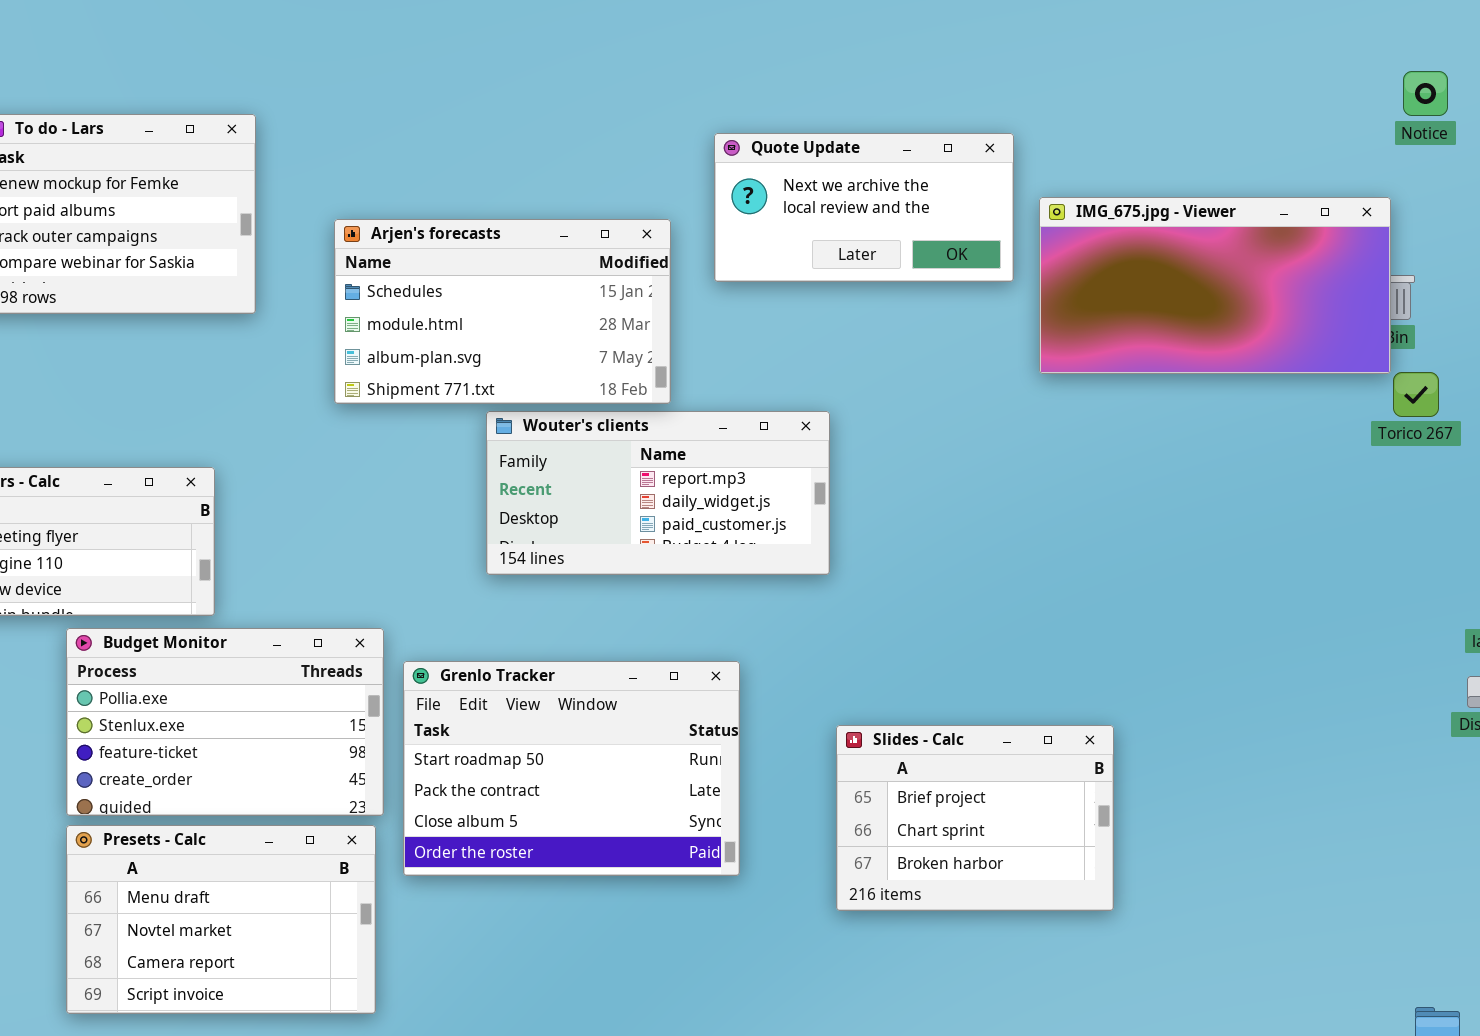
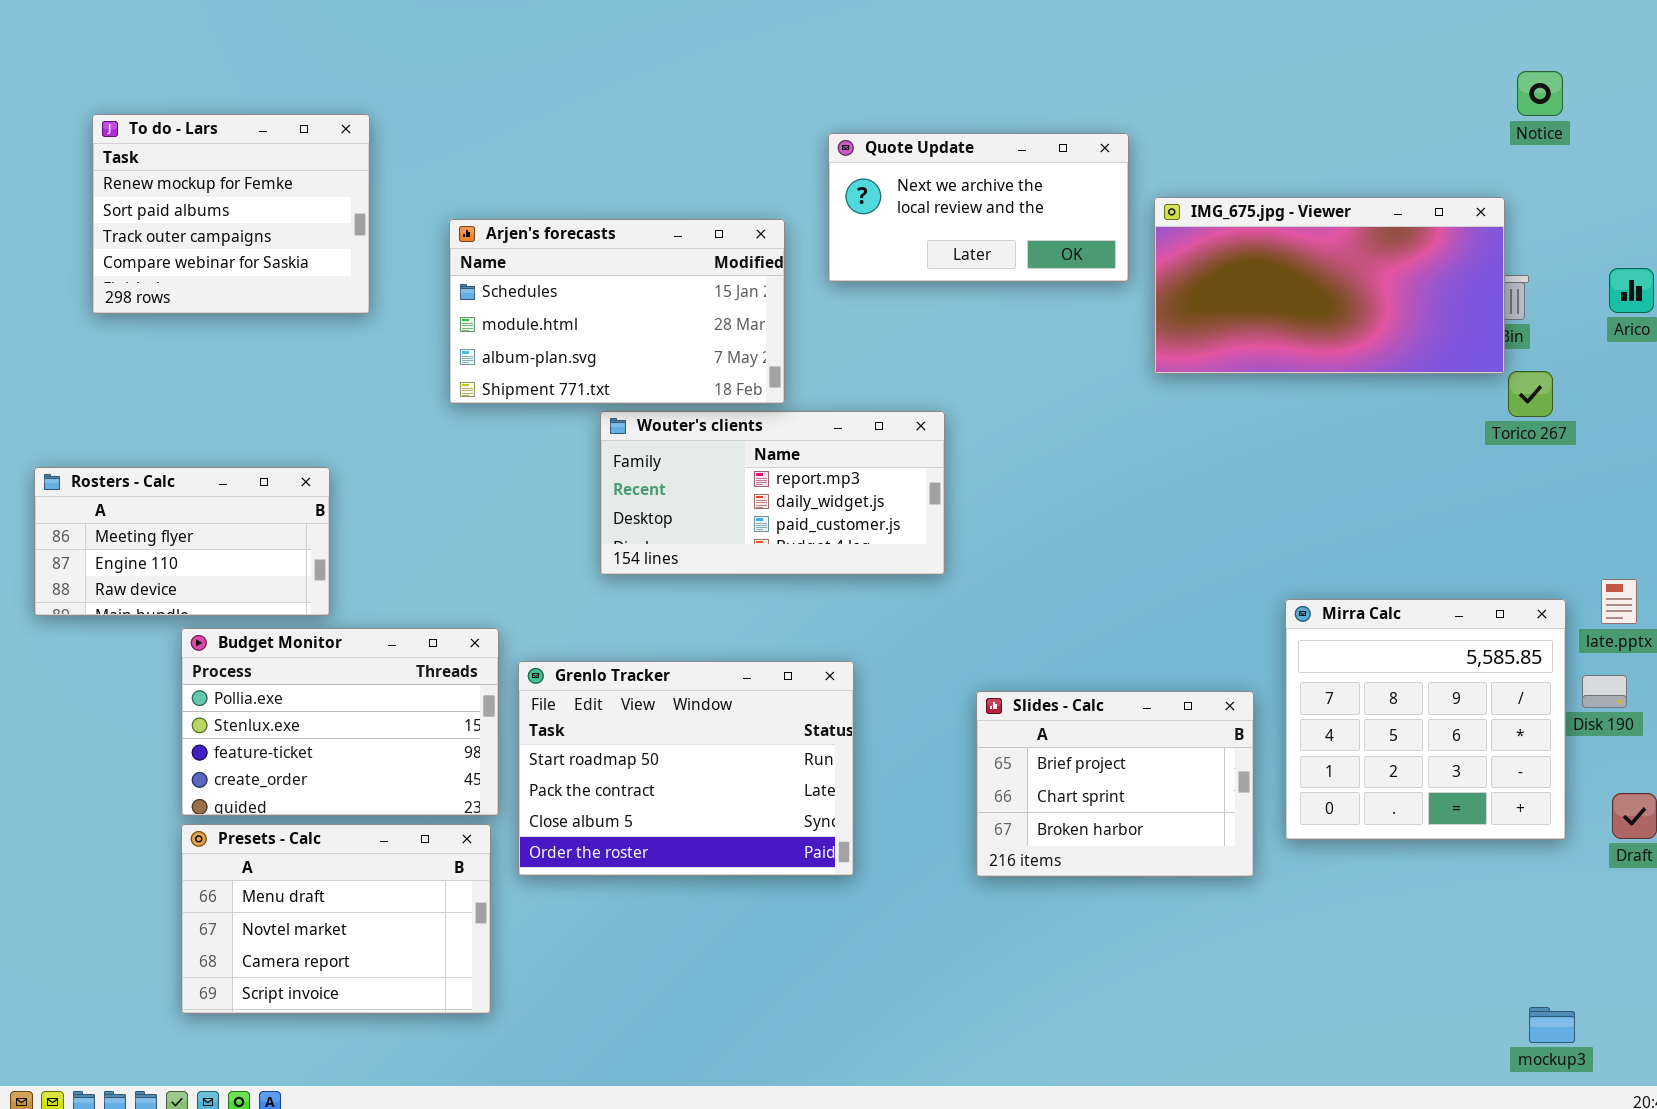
Mirra Calc: none -> [1285,599,1566,840], opened
Slides - Calc: [836,725,1114,911] -> [976,691,1254,877], moved

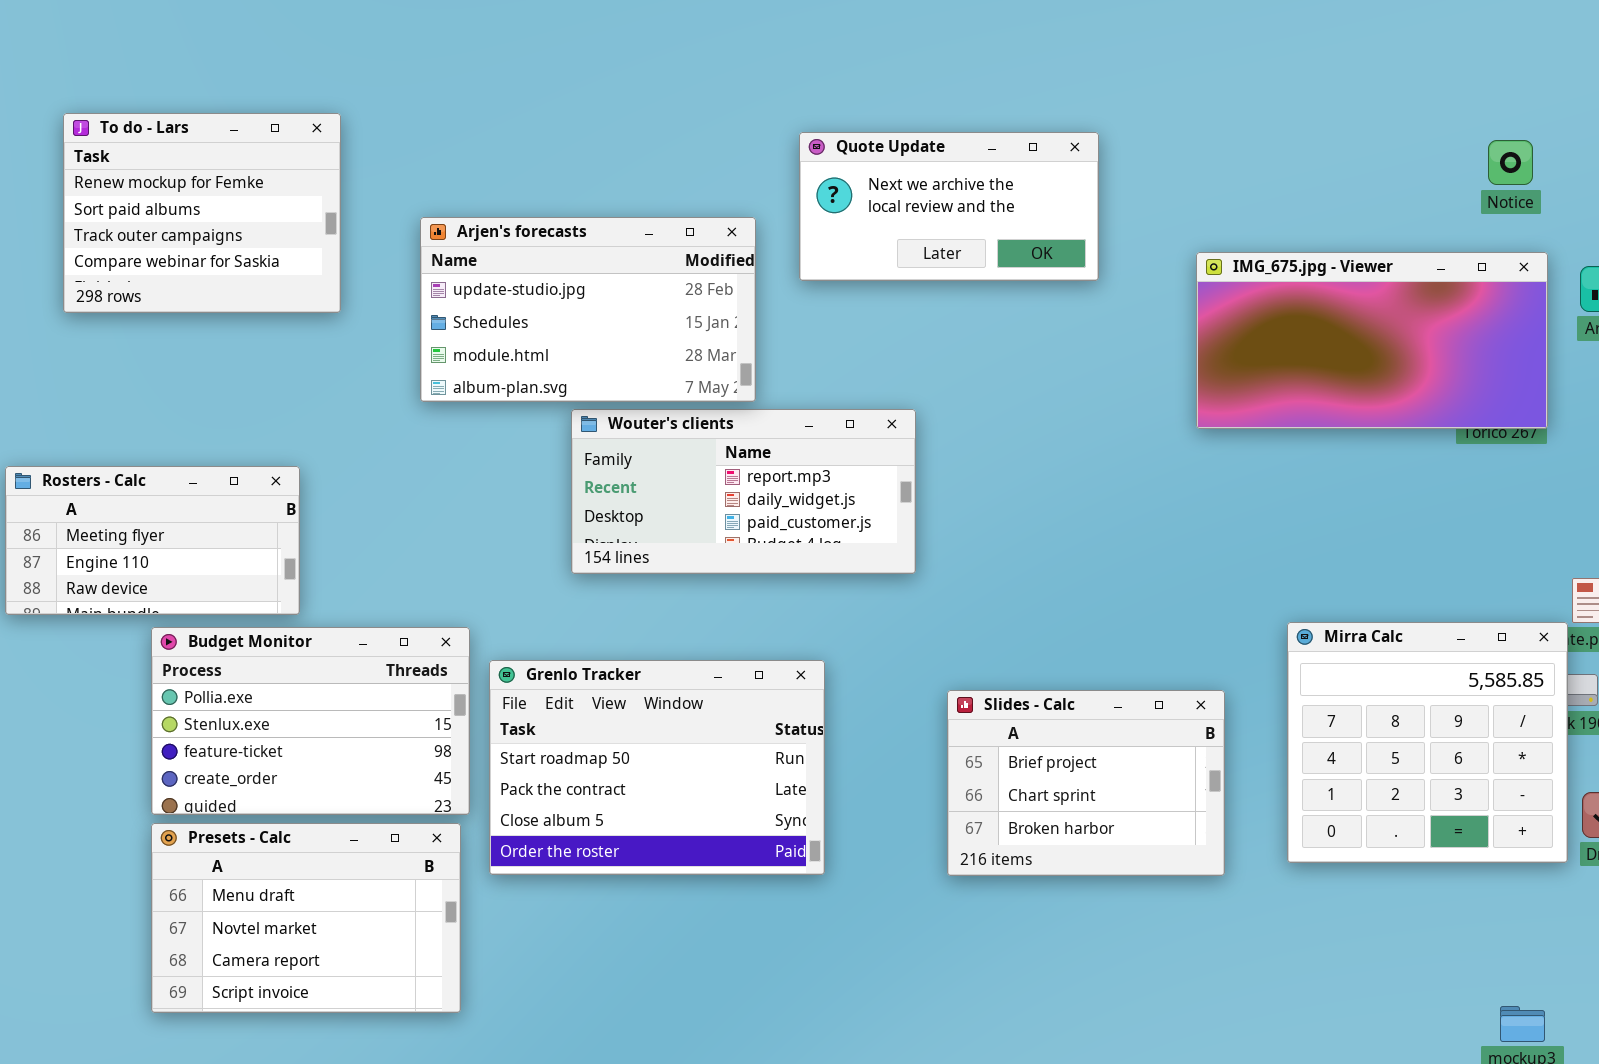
Notice: [1517,71,1563,116] -> [1488,140,1533,185], moved
IMG_675.jpg - Viewer: [1154,197,1505,374] -> [1196,252,1548,429], moved
Arjen's forecasts: [449,219,785,404] -> [420,217,756,402], scrolled up 1 row
Mirra Calc: [1285,599,1566,840] -> [1287,622,1568,863], moved

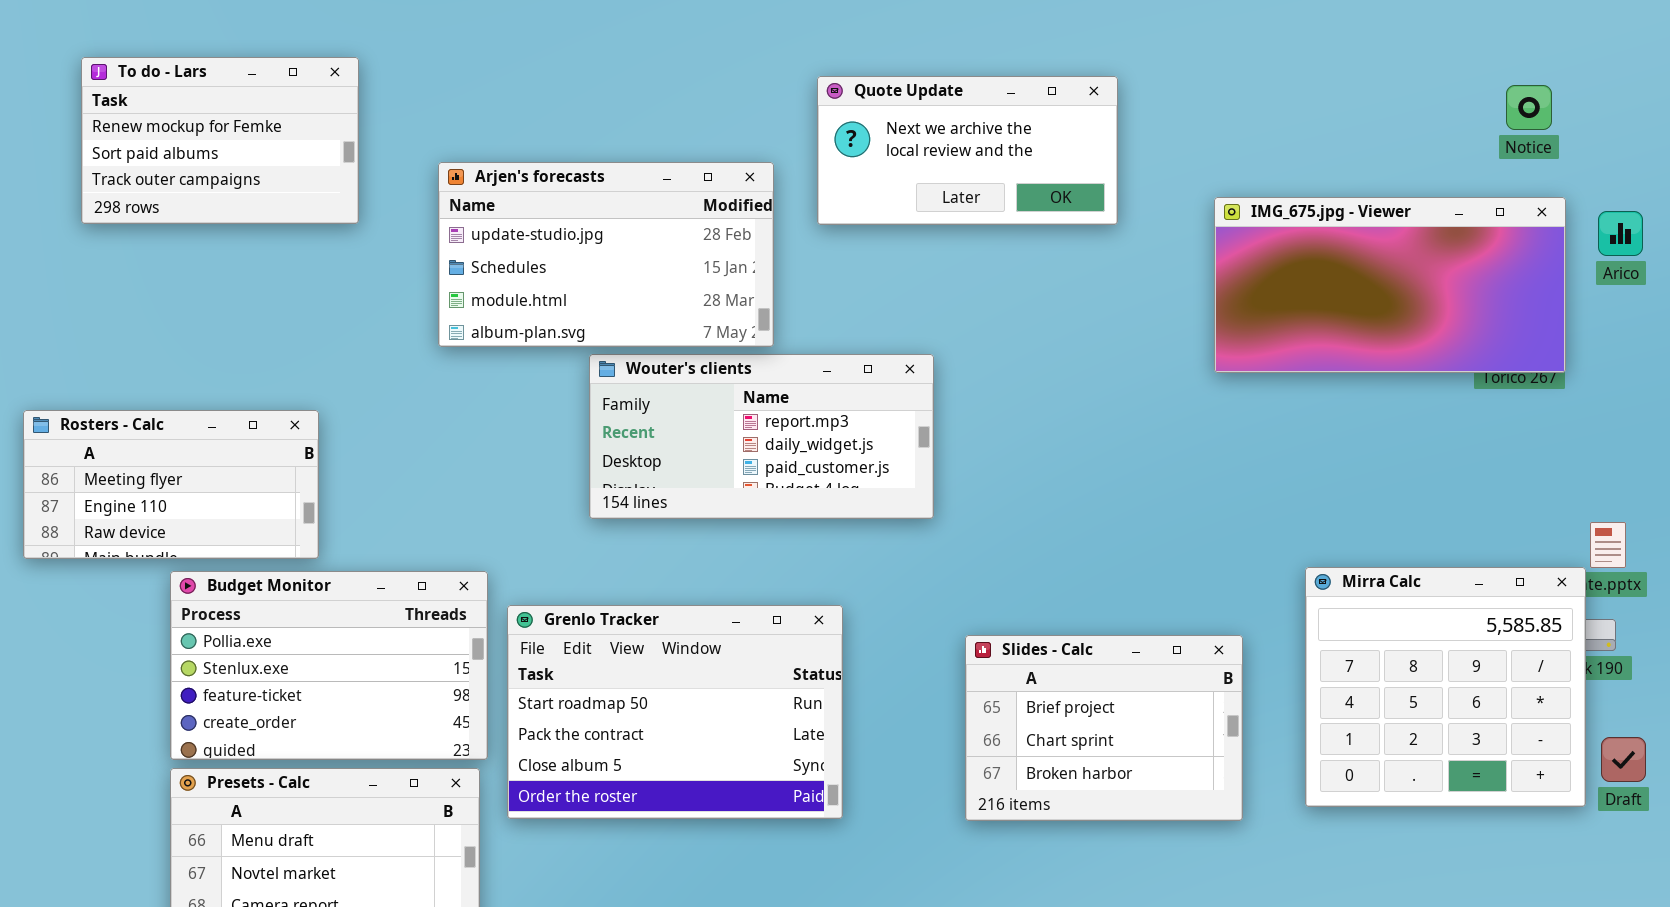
To do - Lars: [63,113,341,313] -> [81,57,359,224], resized

